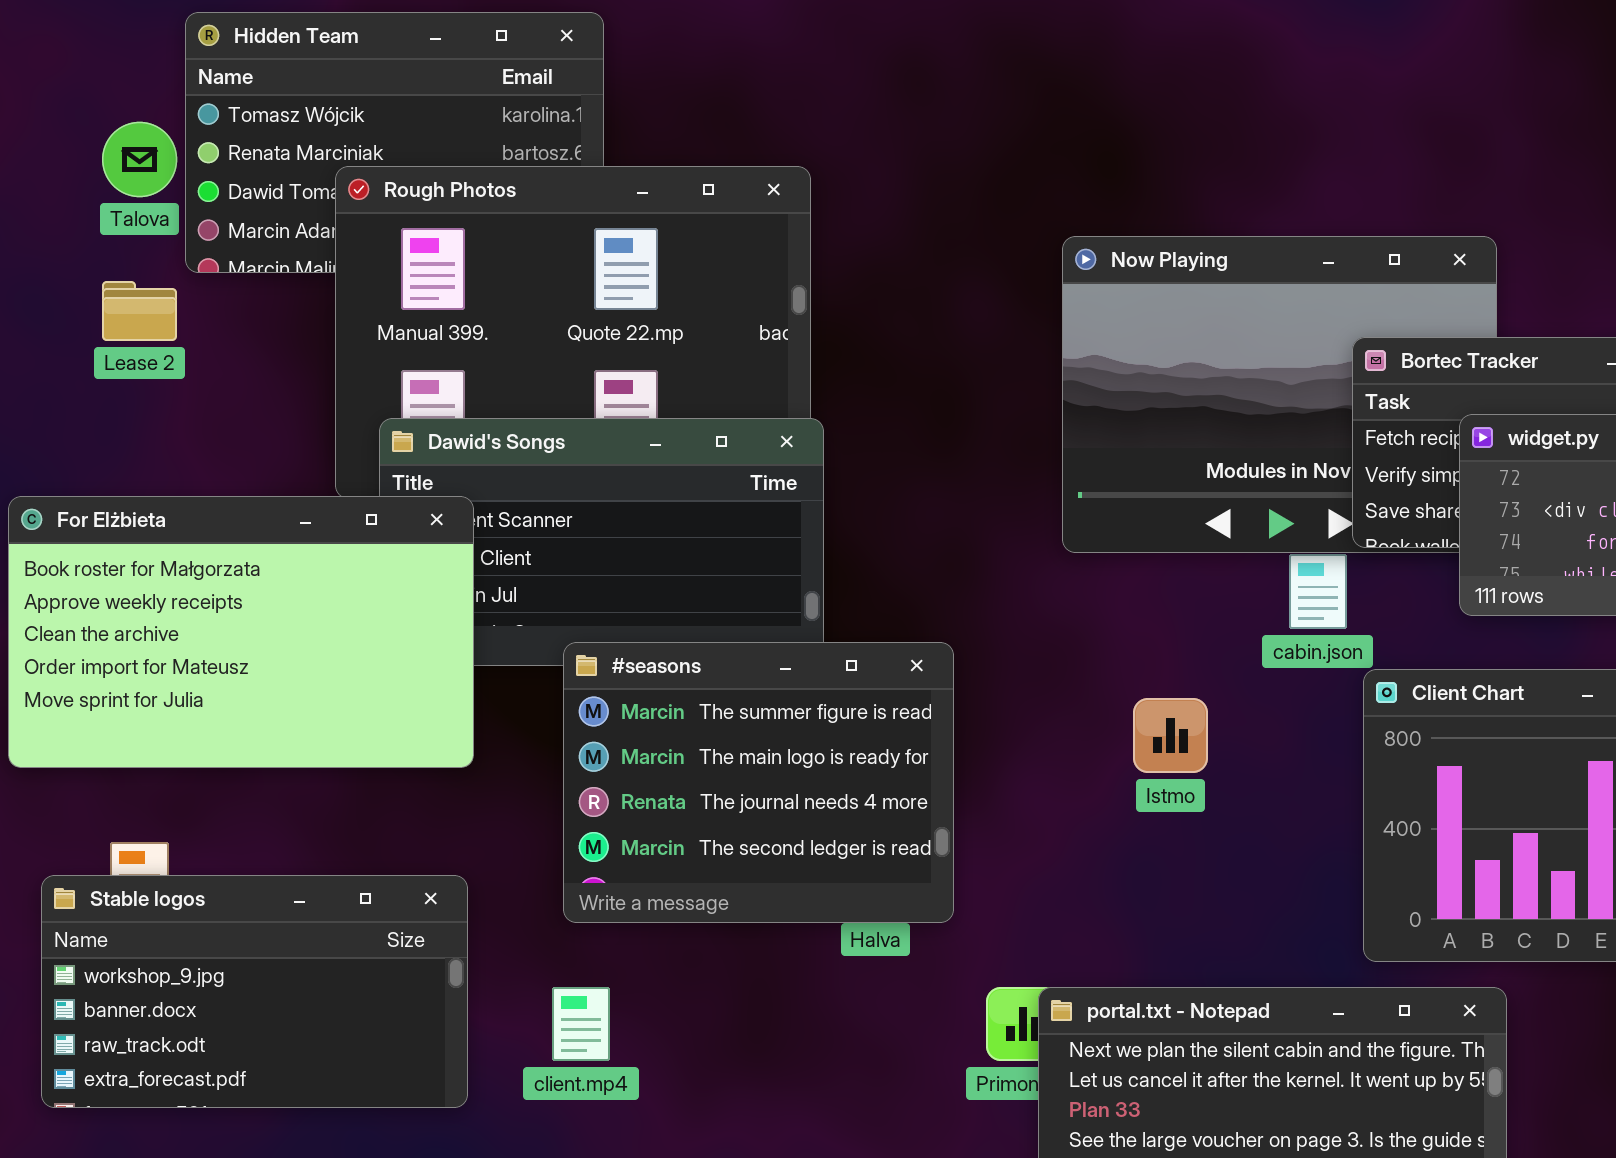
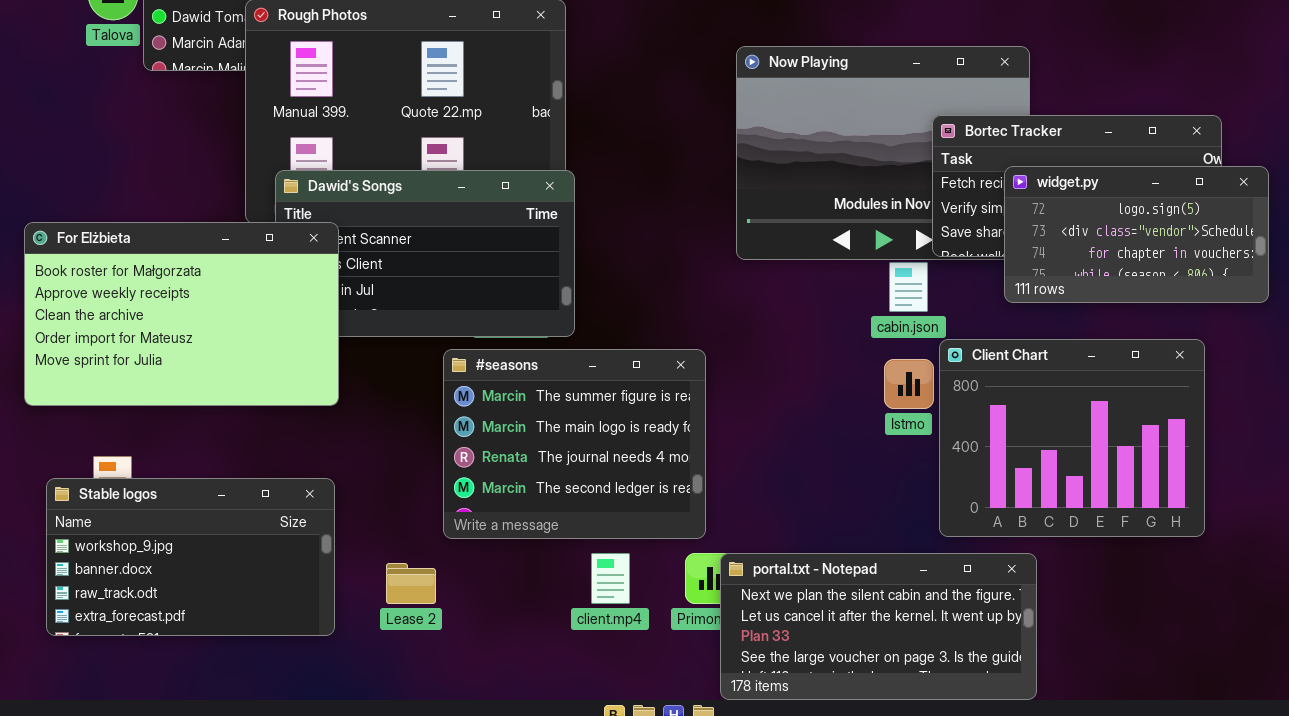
Lease 2: [102,281,177,341] -> [386,563,436,604], moved
#seasons: [563,642,954,923] -> [443,349,706,539], moved
Istmo: [1133,698,1208,773] -> [884,359,934,409], moved
client.mp4: [552,987,610,1061] -> [591,553,630,604], moved

